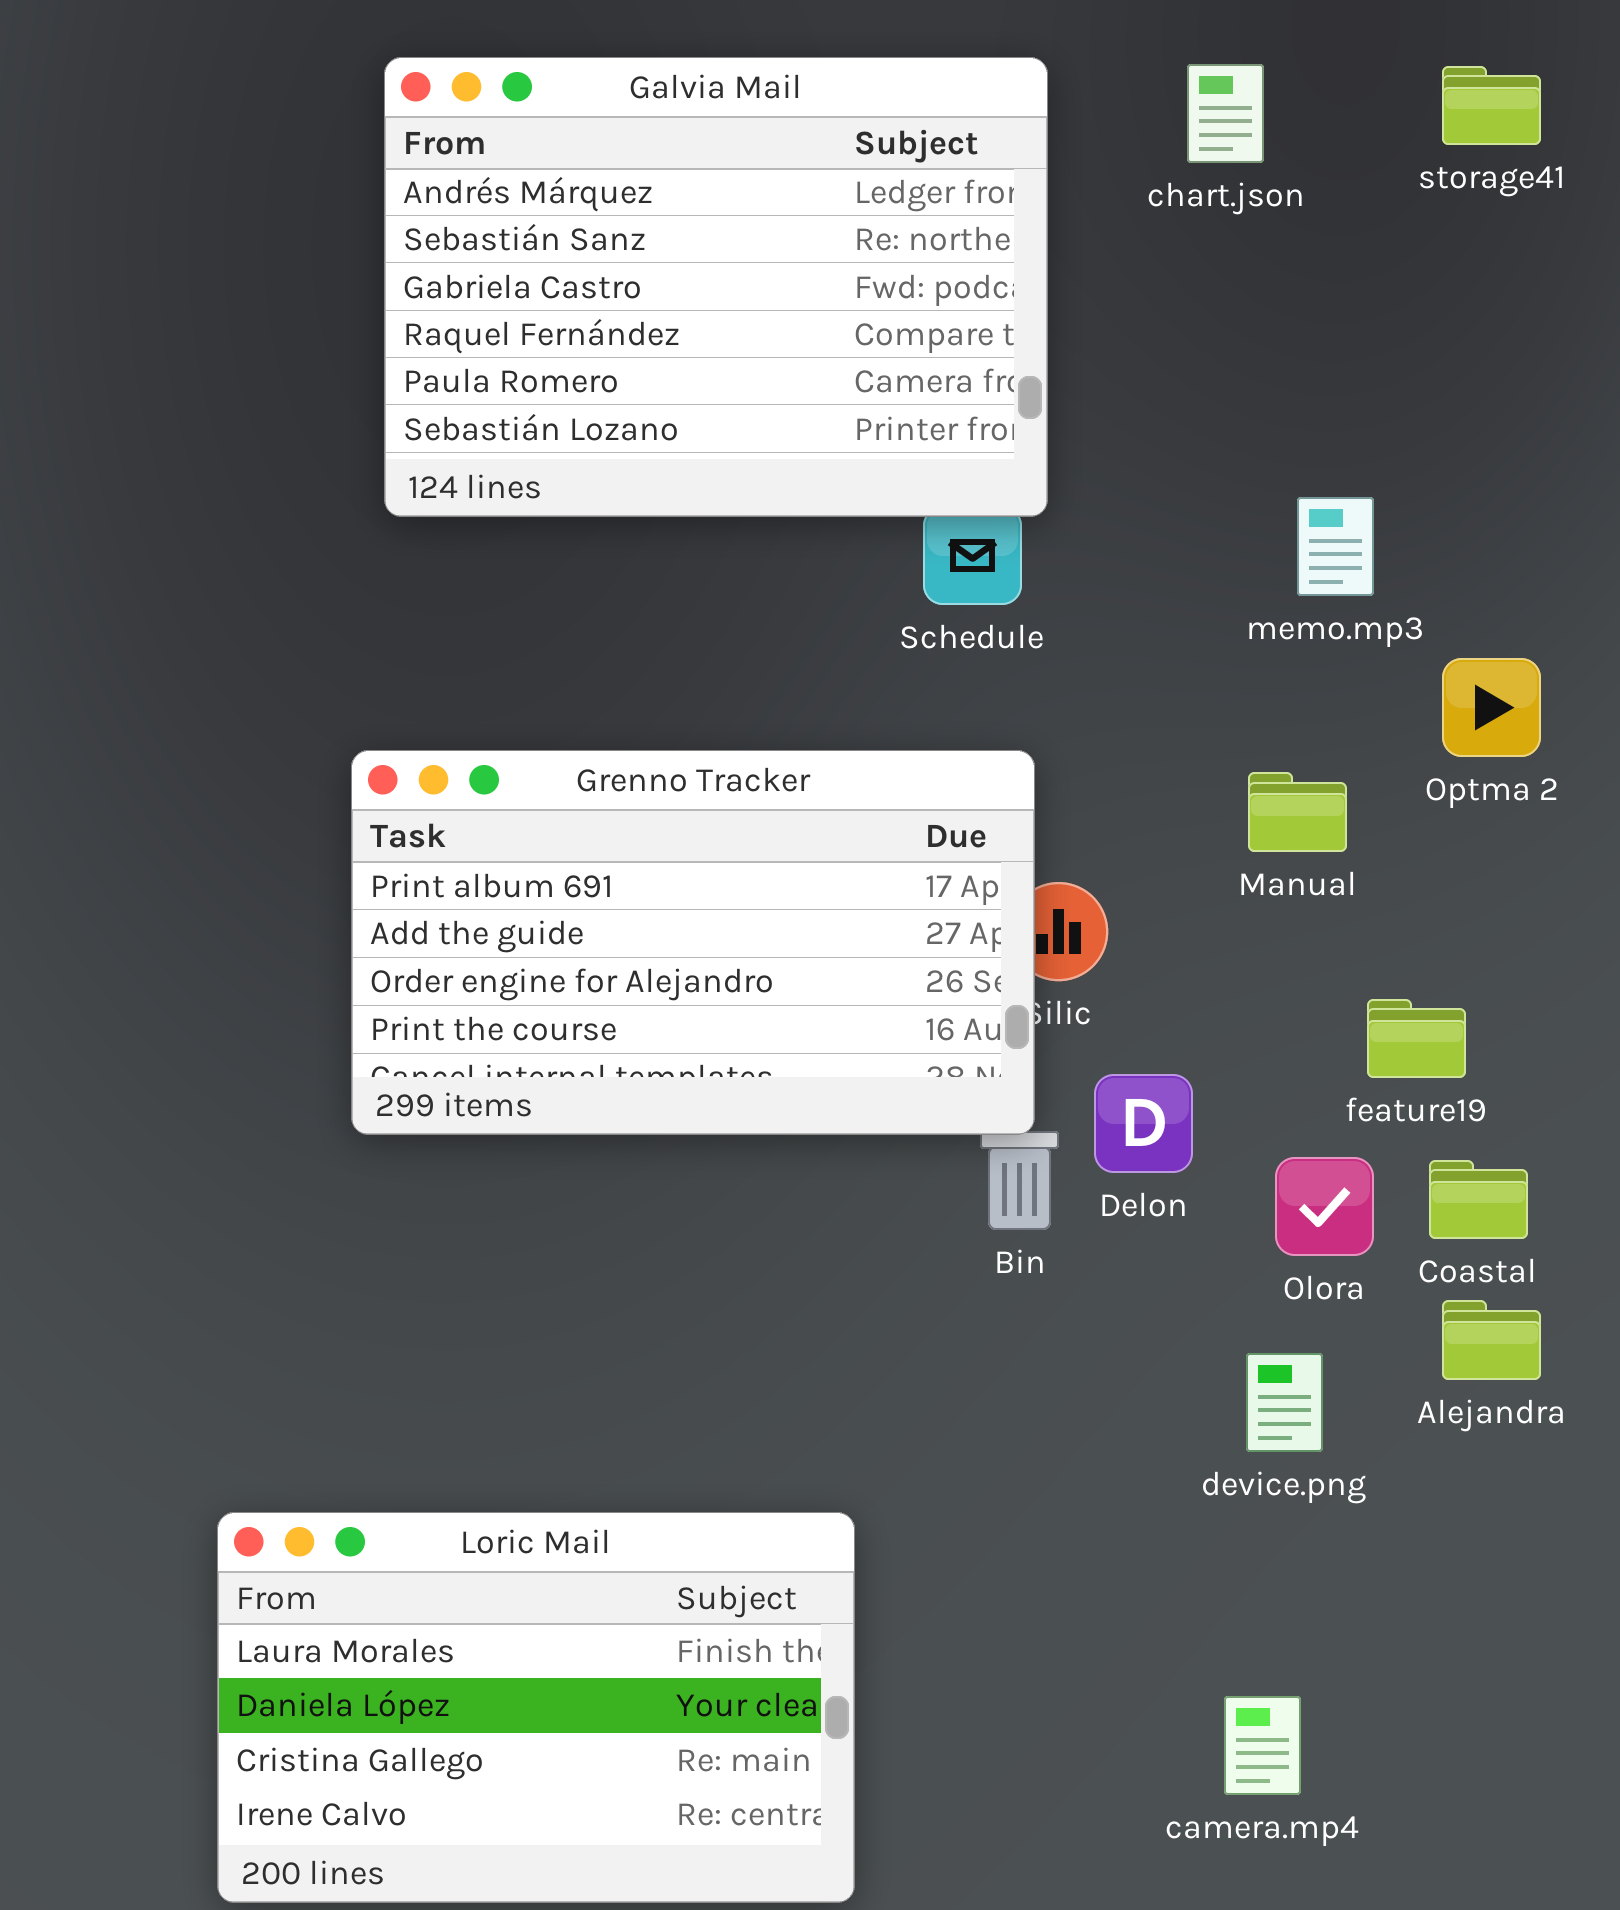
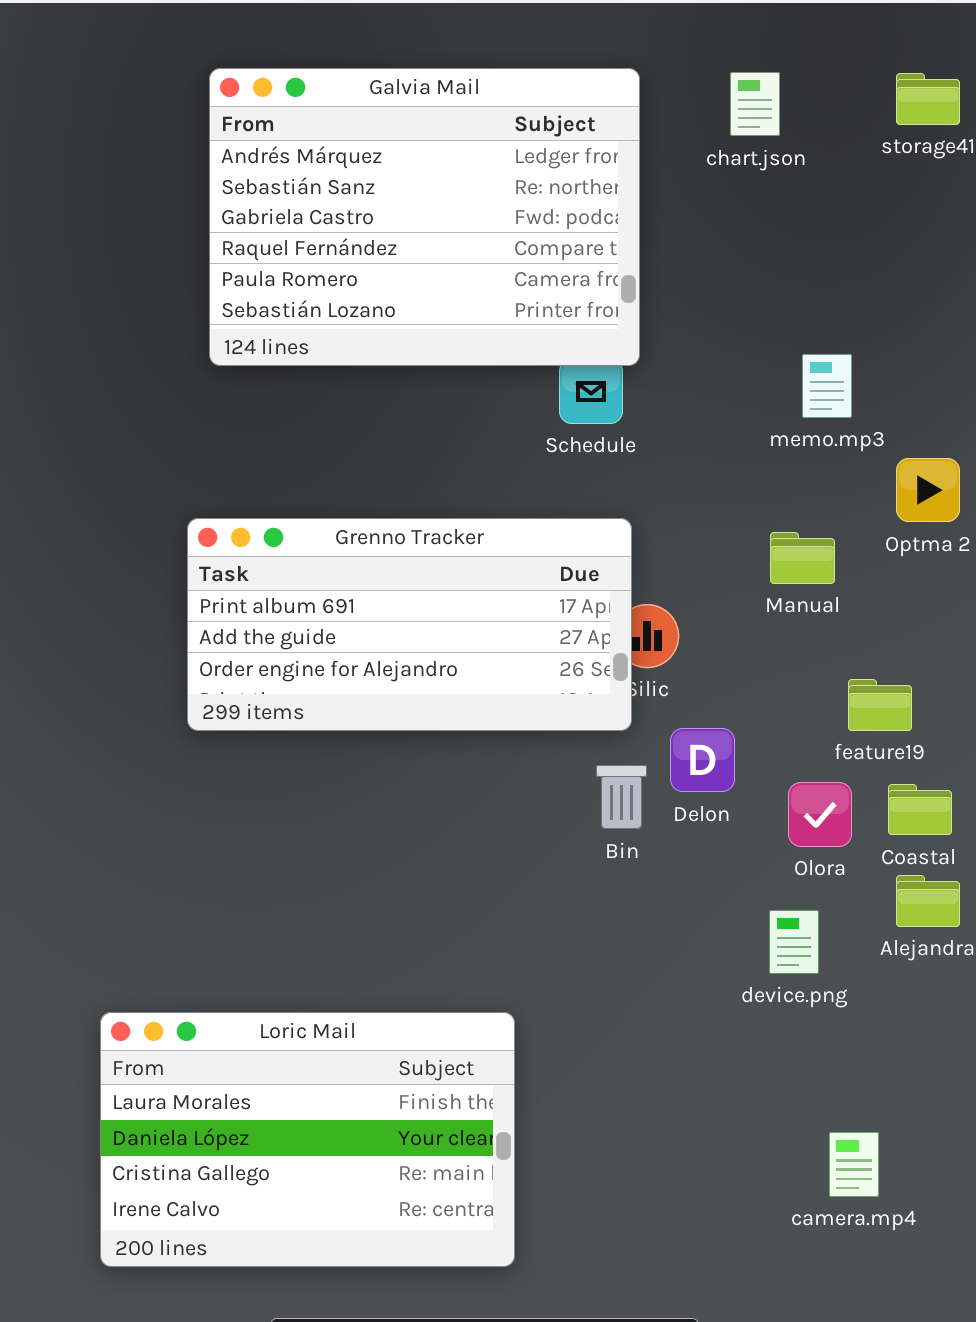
Grenno Tracker: [351,750,1035,1135] -> [187,518,632,731], resized
camera.mp4: [1224,1696,1301,1795] -> [829,1132,879,1197], moved

